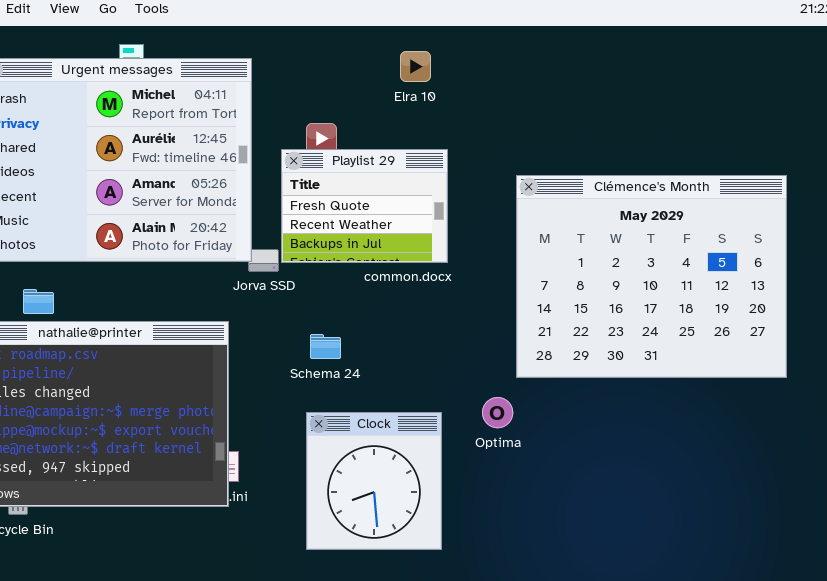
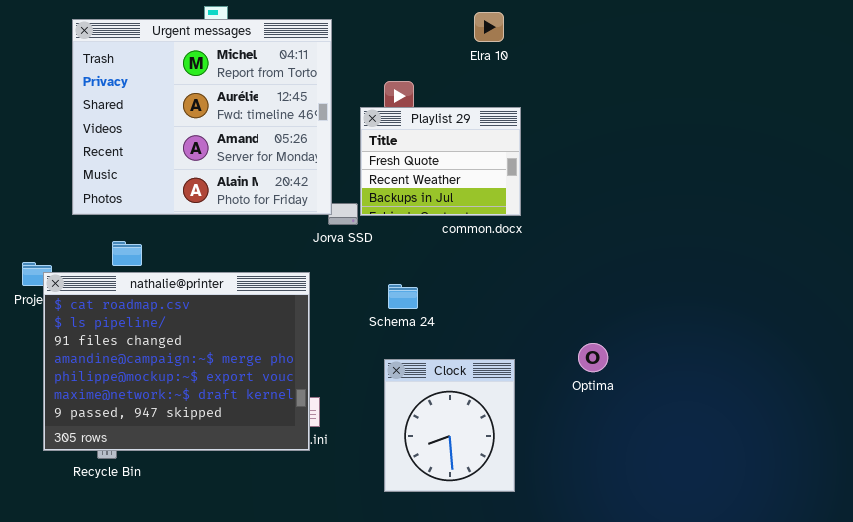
Clémence's Month: [516,175,787,378] -> none, closed
Optima: [482,397,513,428] -> [578,343,608,372], moved

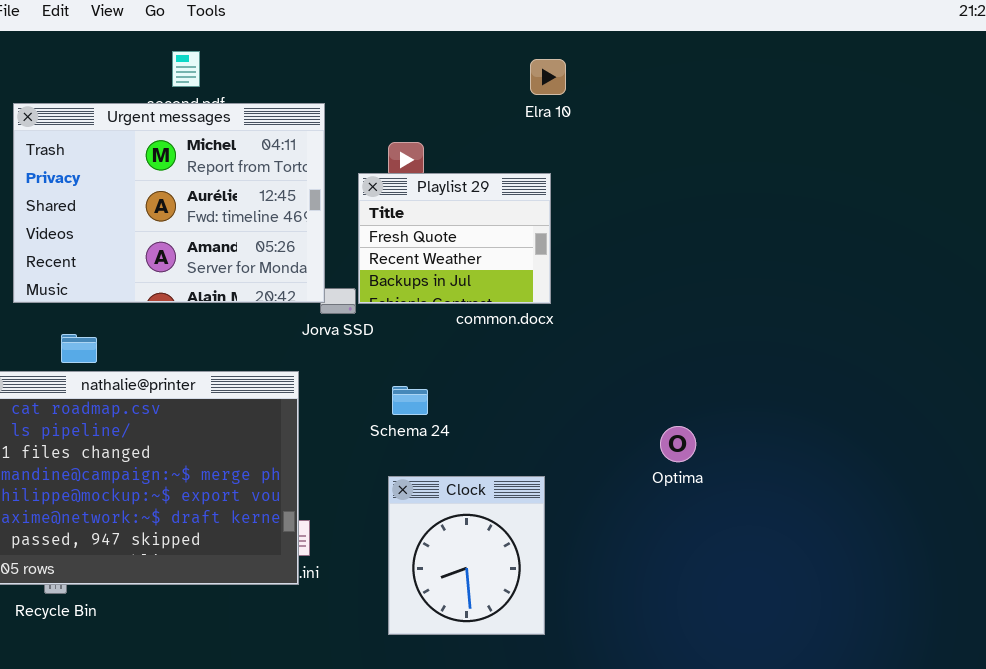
Elra 10: [474,12,504,42] -> [530,59,566,95], moved
Urgent messages: [72,19,332,215] -> [13,103,325,303], resized
Optima: [578,343,608,372] -> [660,426,696,462], moved

